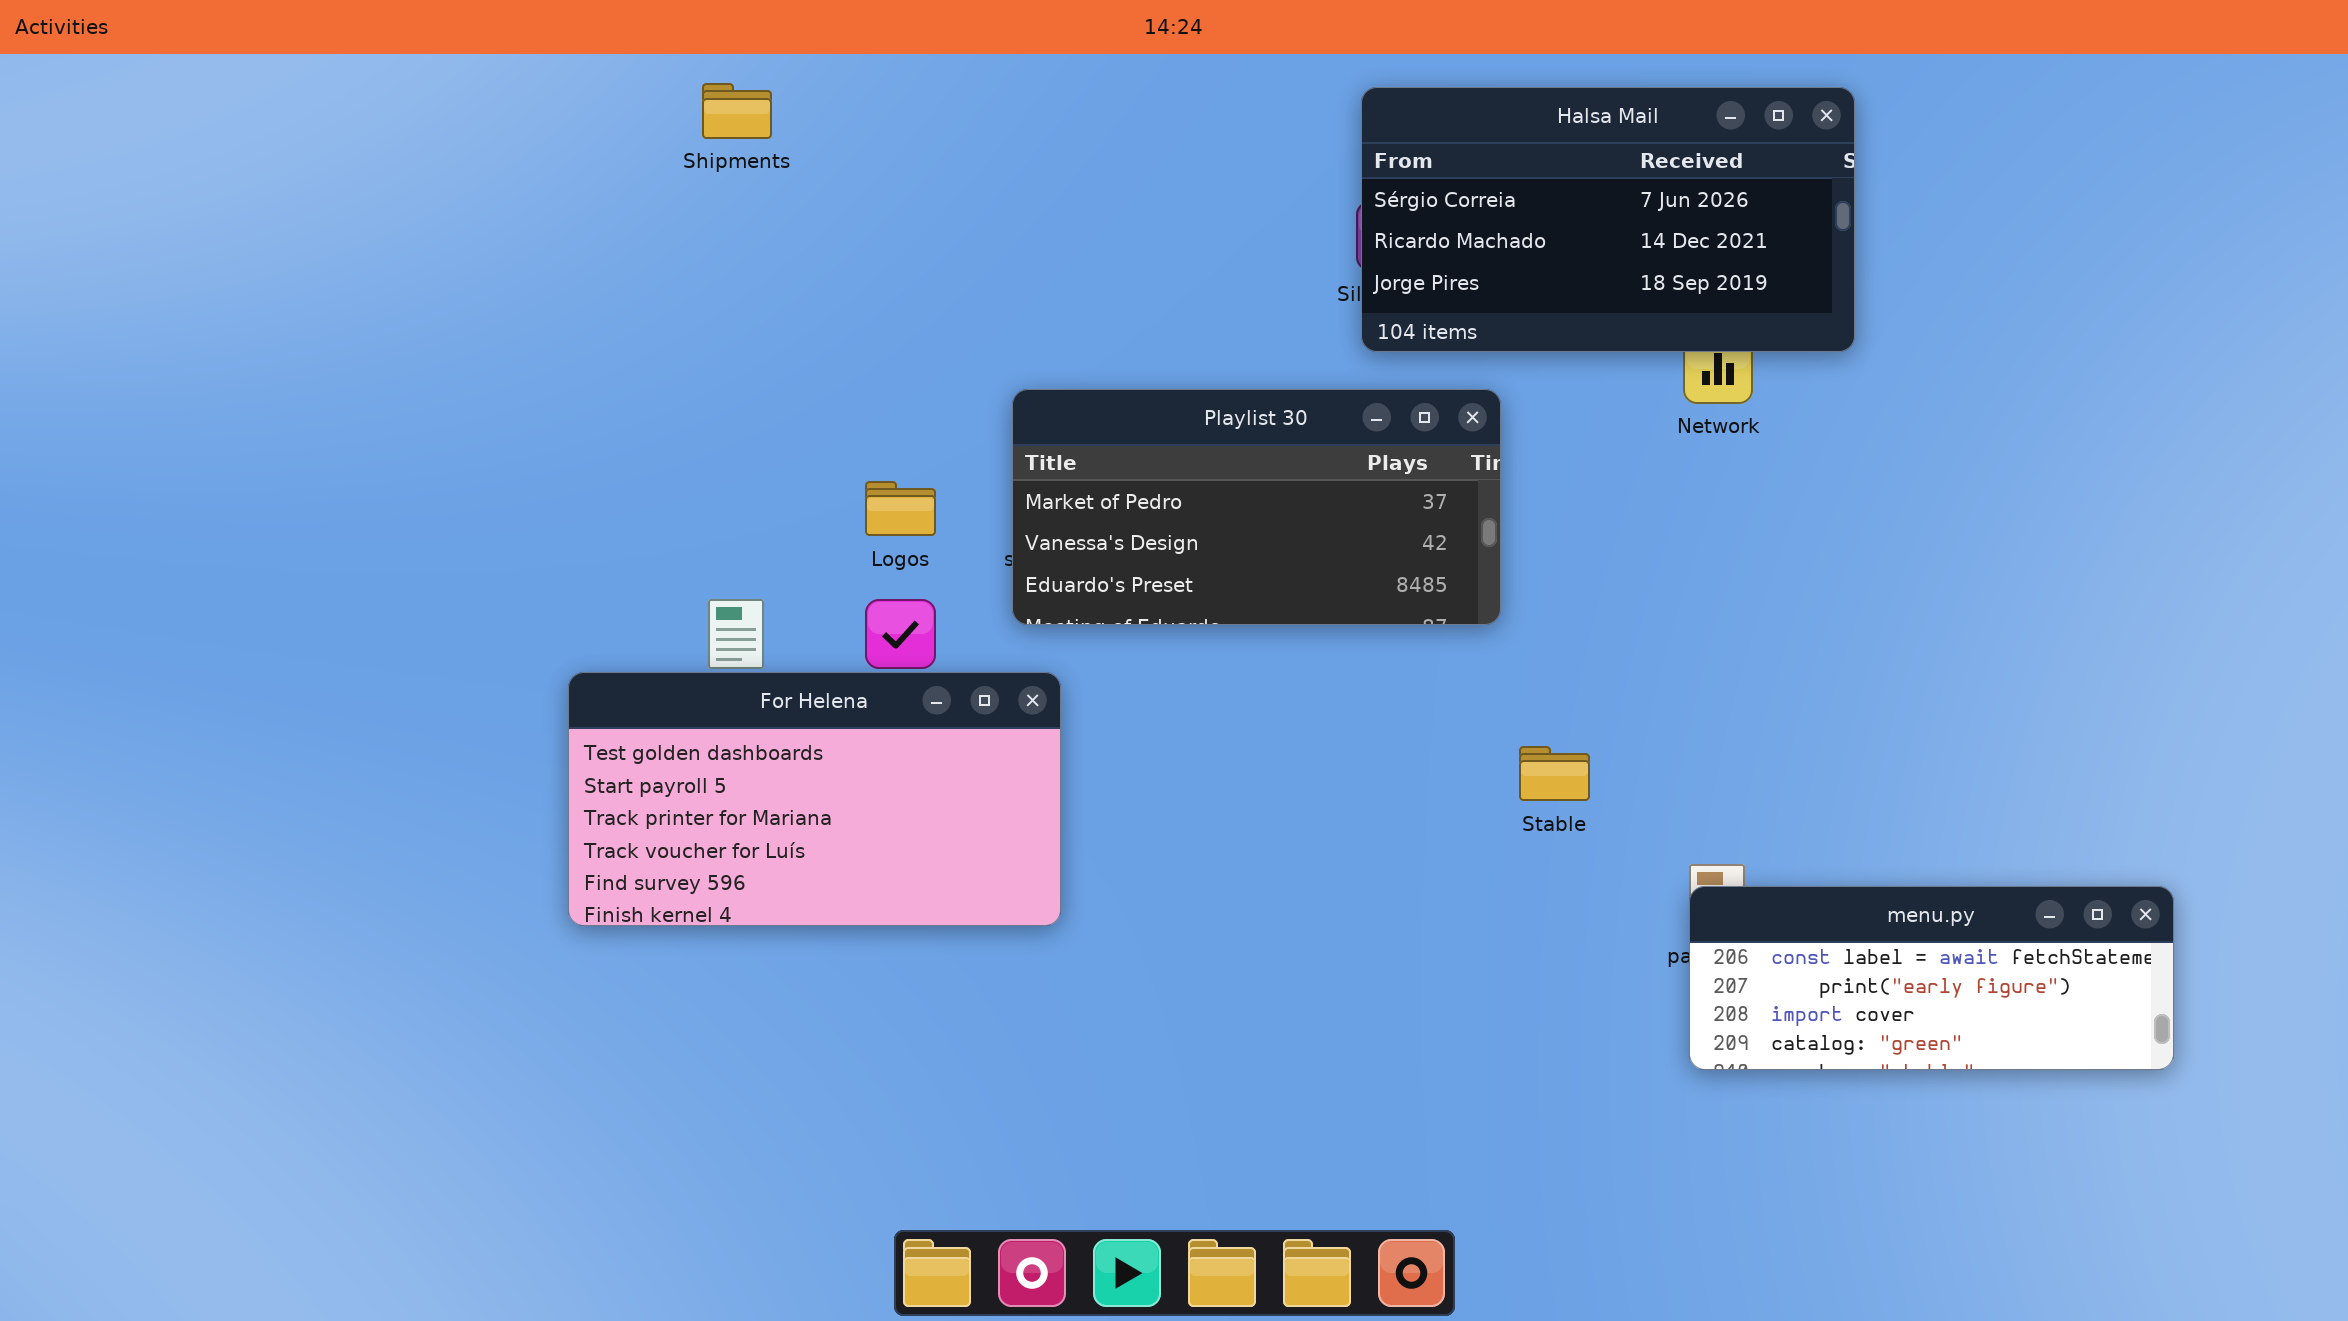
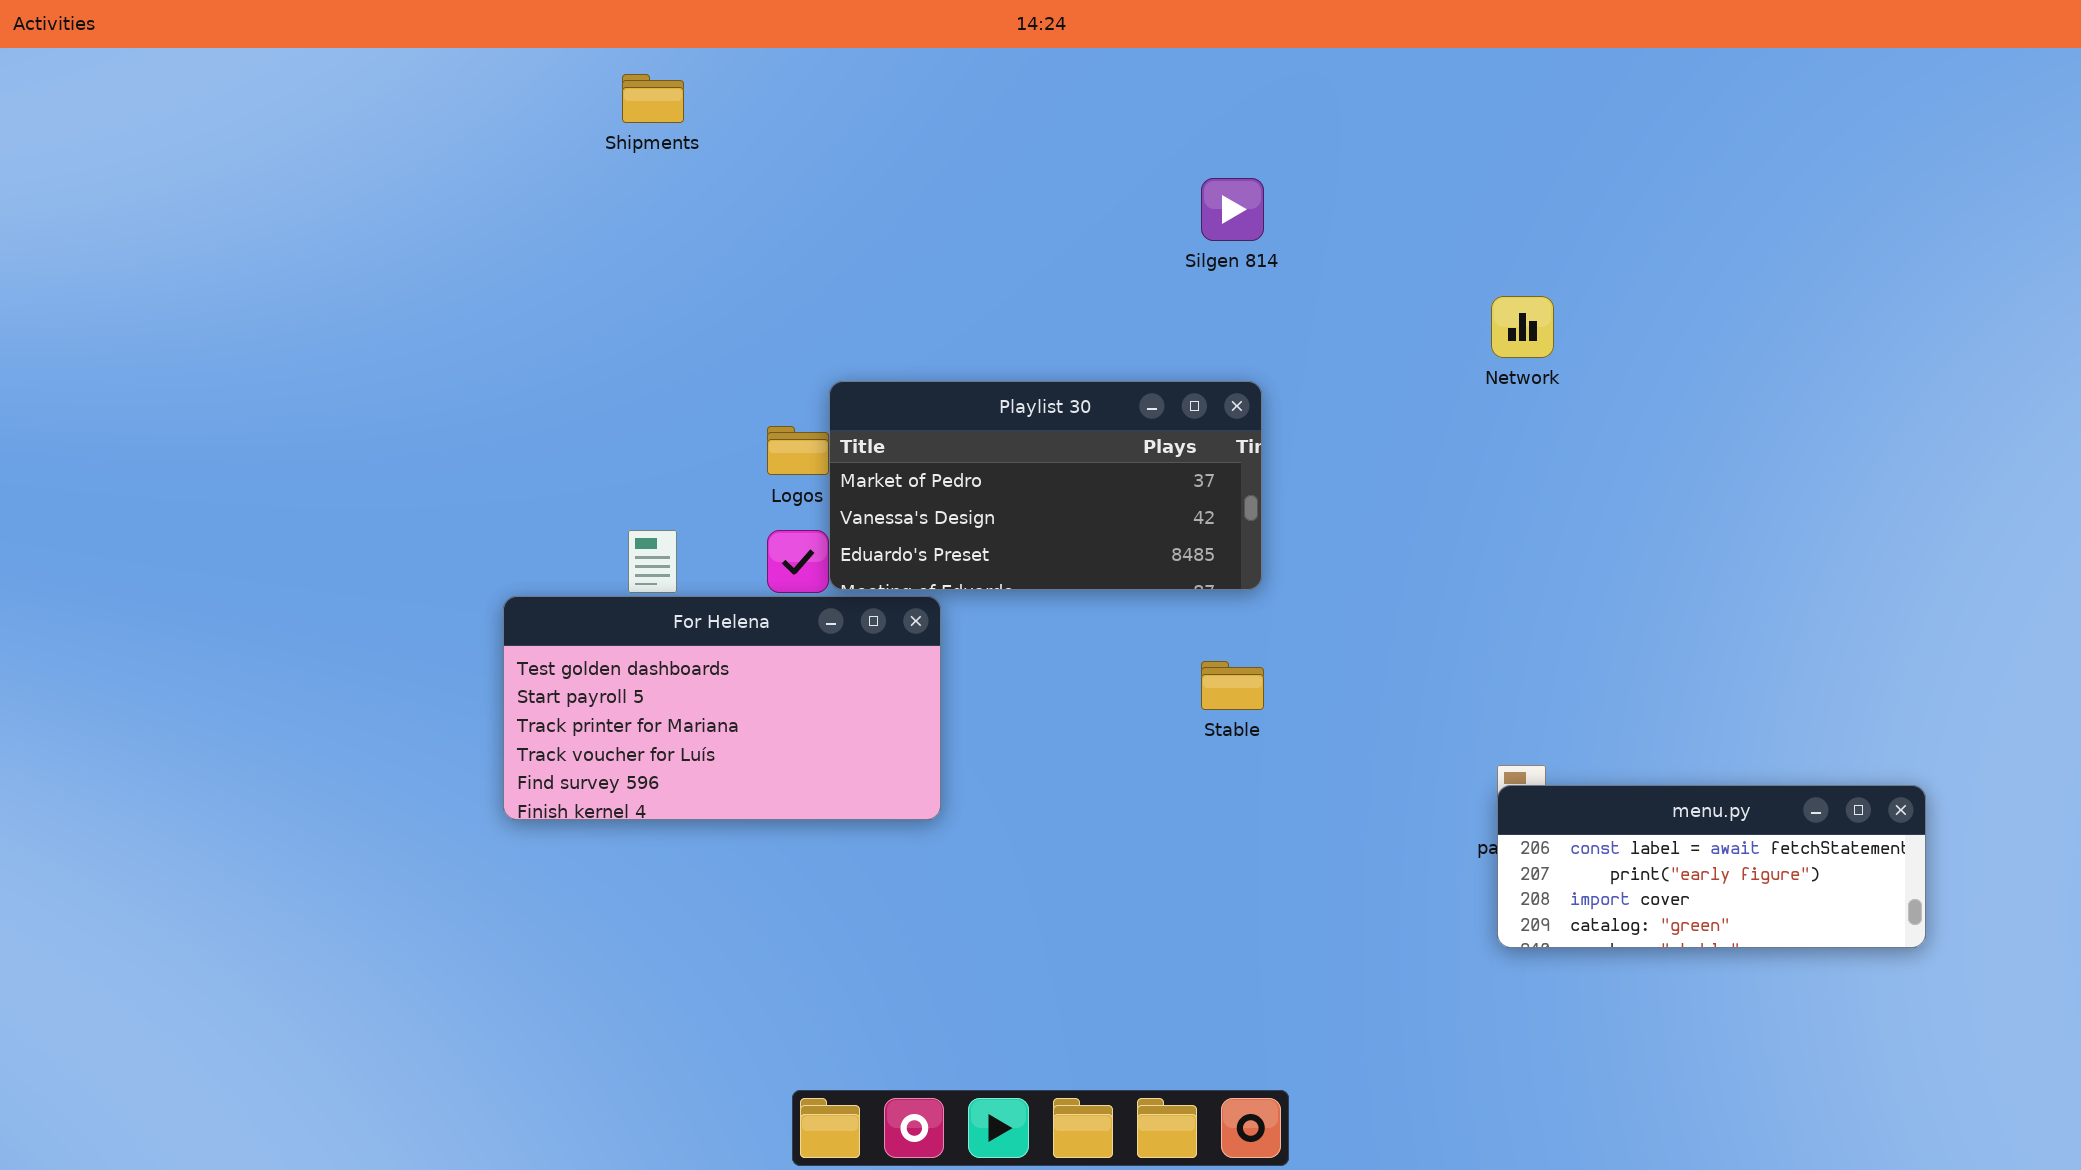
Halsa Mail: [1361,87,1855,352] -> none, closed
Playlist 30: [1012,389,1501,625] -> [829,381,1262,590], moved
Stable: [1519,746,1590,801] -> [1201,661,1264,710], moved

